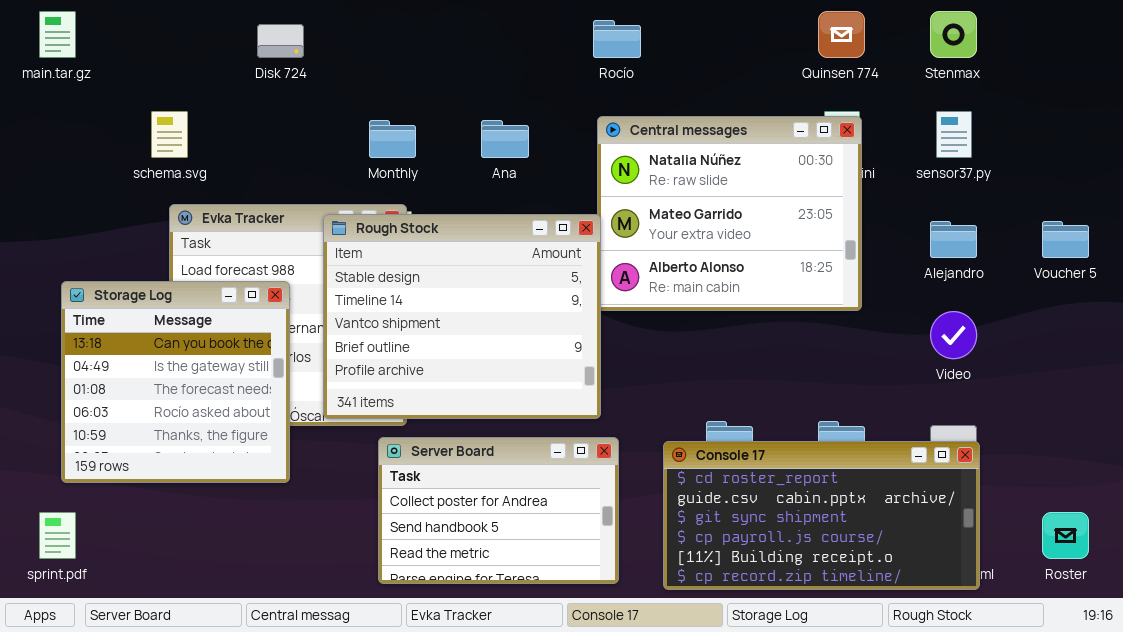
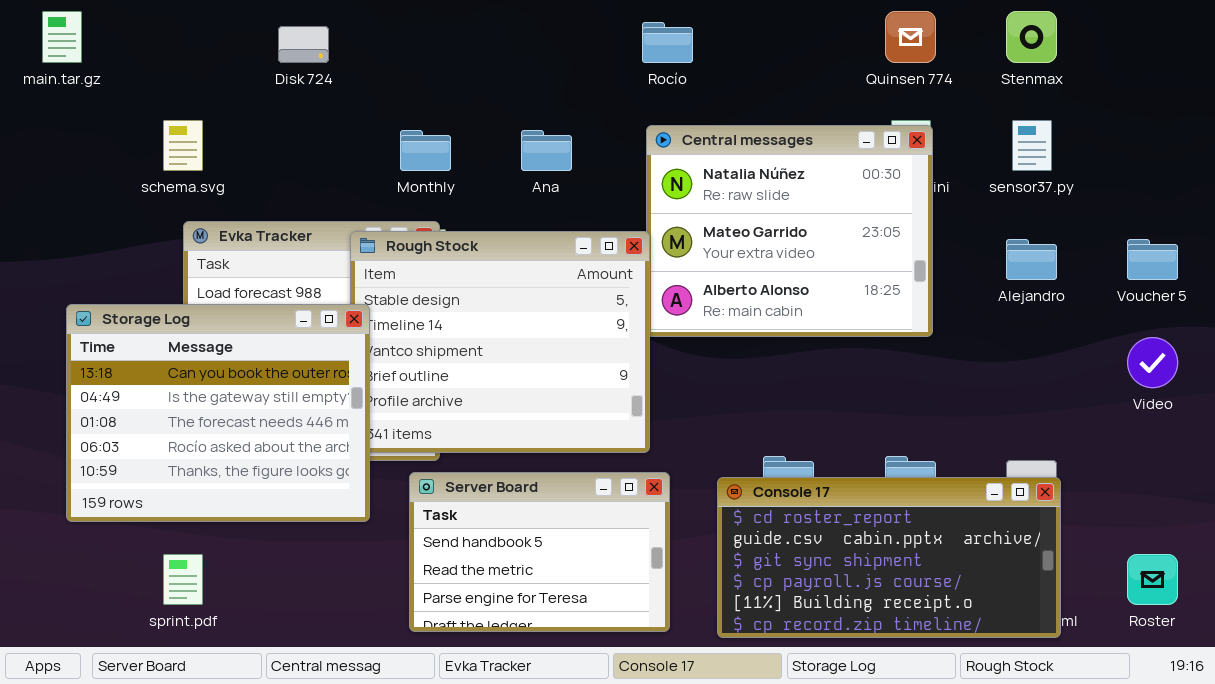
Storage Log: [61,281,290,483] -> [66,304,370,522], resized
Video: [930,311,977,359] -> [1127,337,1178,388], moved
Server Board: [378,437,619,584] -> [409,472,670,632], scrolled down 1 row
sprint.pdf: [39,512,76,559] -> [163,554,203,605], moved

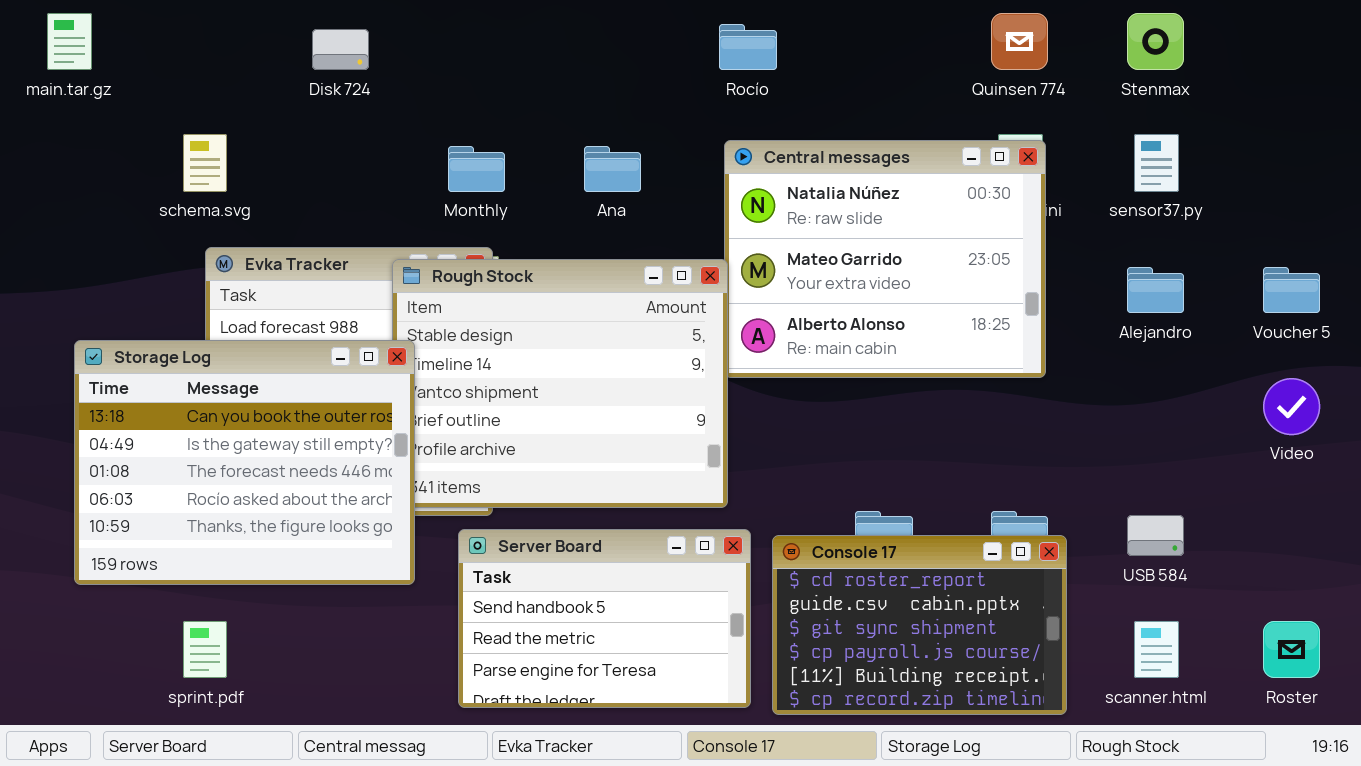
Console 17: [717,477,1061,638] -> [772,535,1067,715], moved, resized

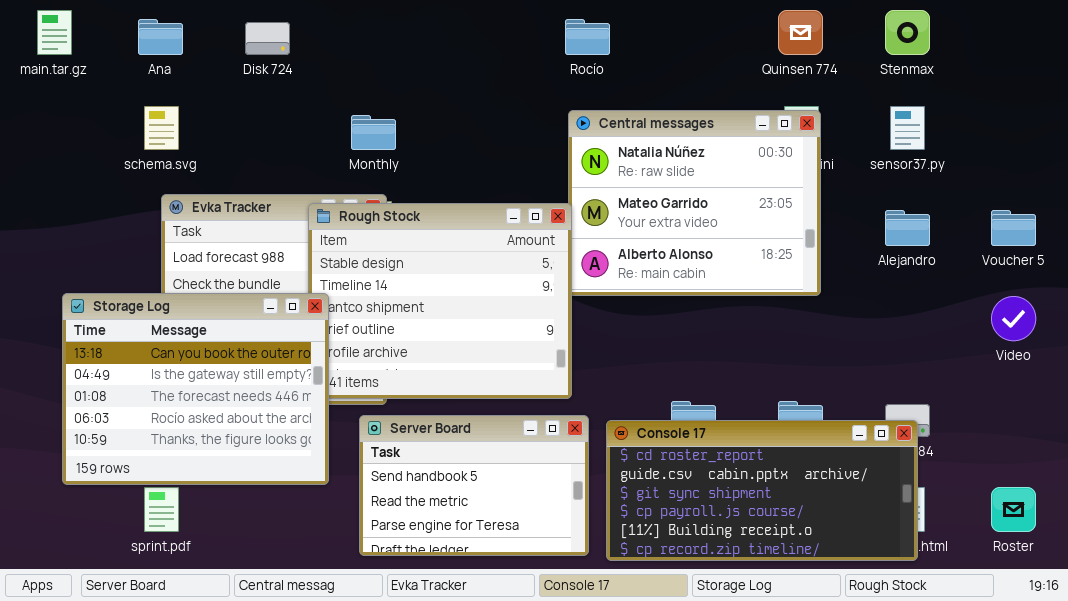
Ana: [584,146,641,192] -> [138,19,183,55], moved
Storage Log: [74,340,415,585] -> [62,293,329,485], moved
Console 17: [772,535,1067,715] -> [606,420,918,561], resized

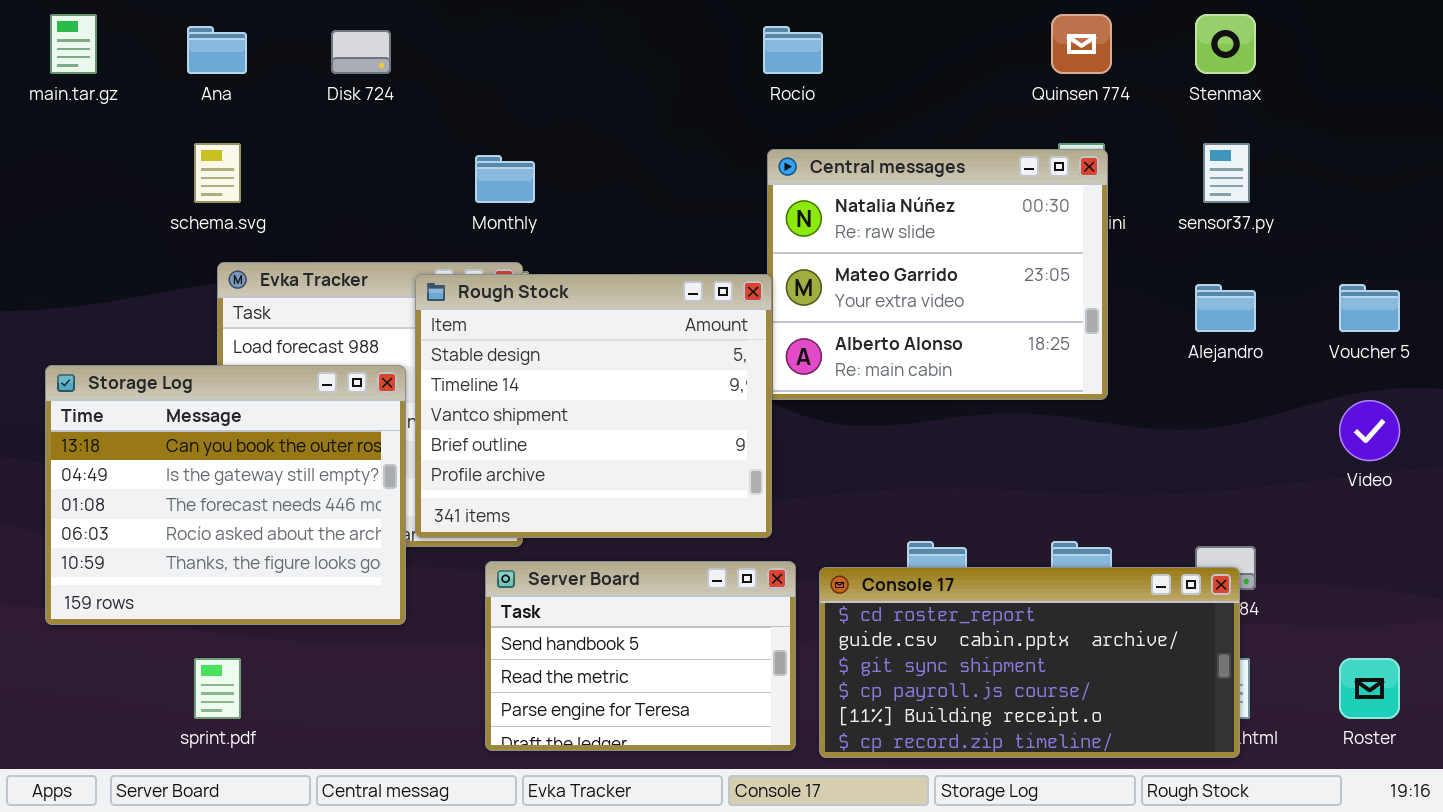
Storage Log: [62,293,329,485] -> [45,365,406,625], moved

